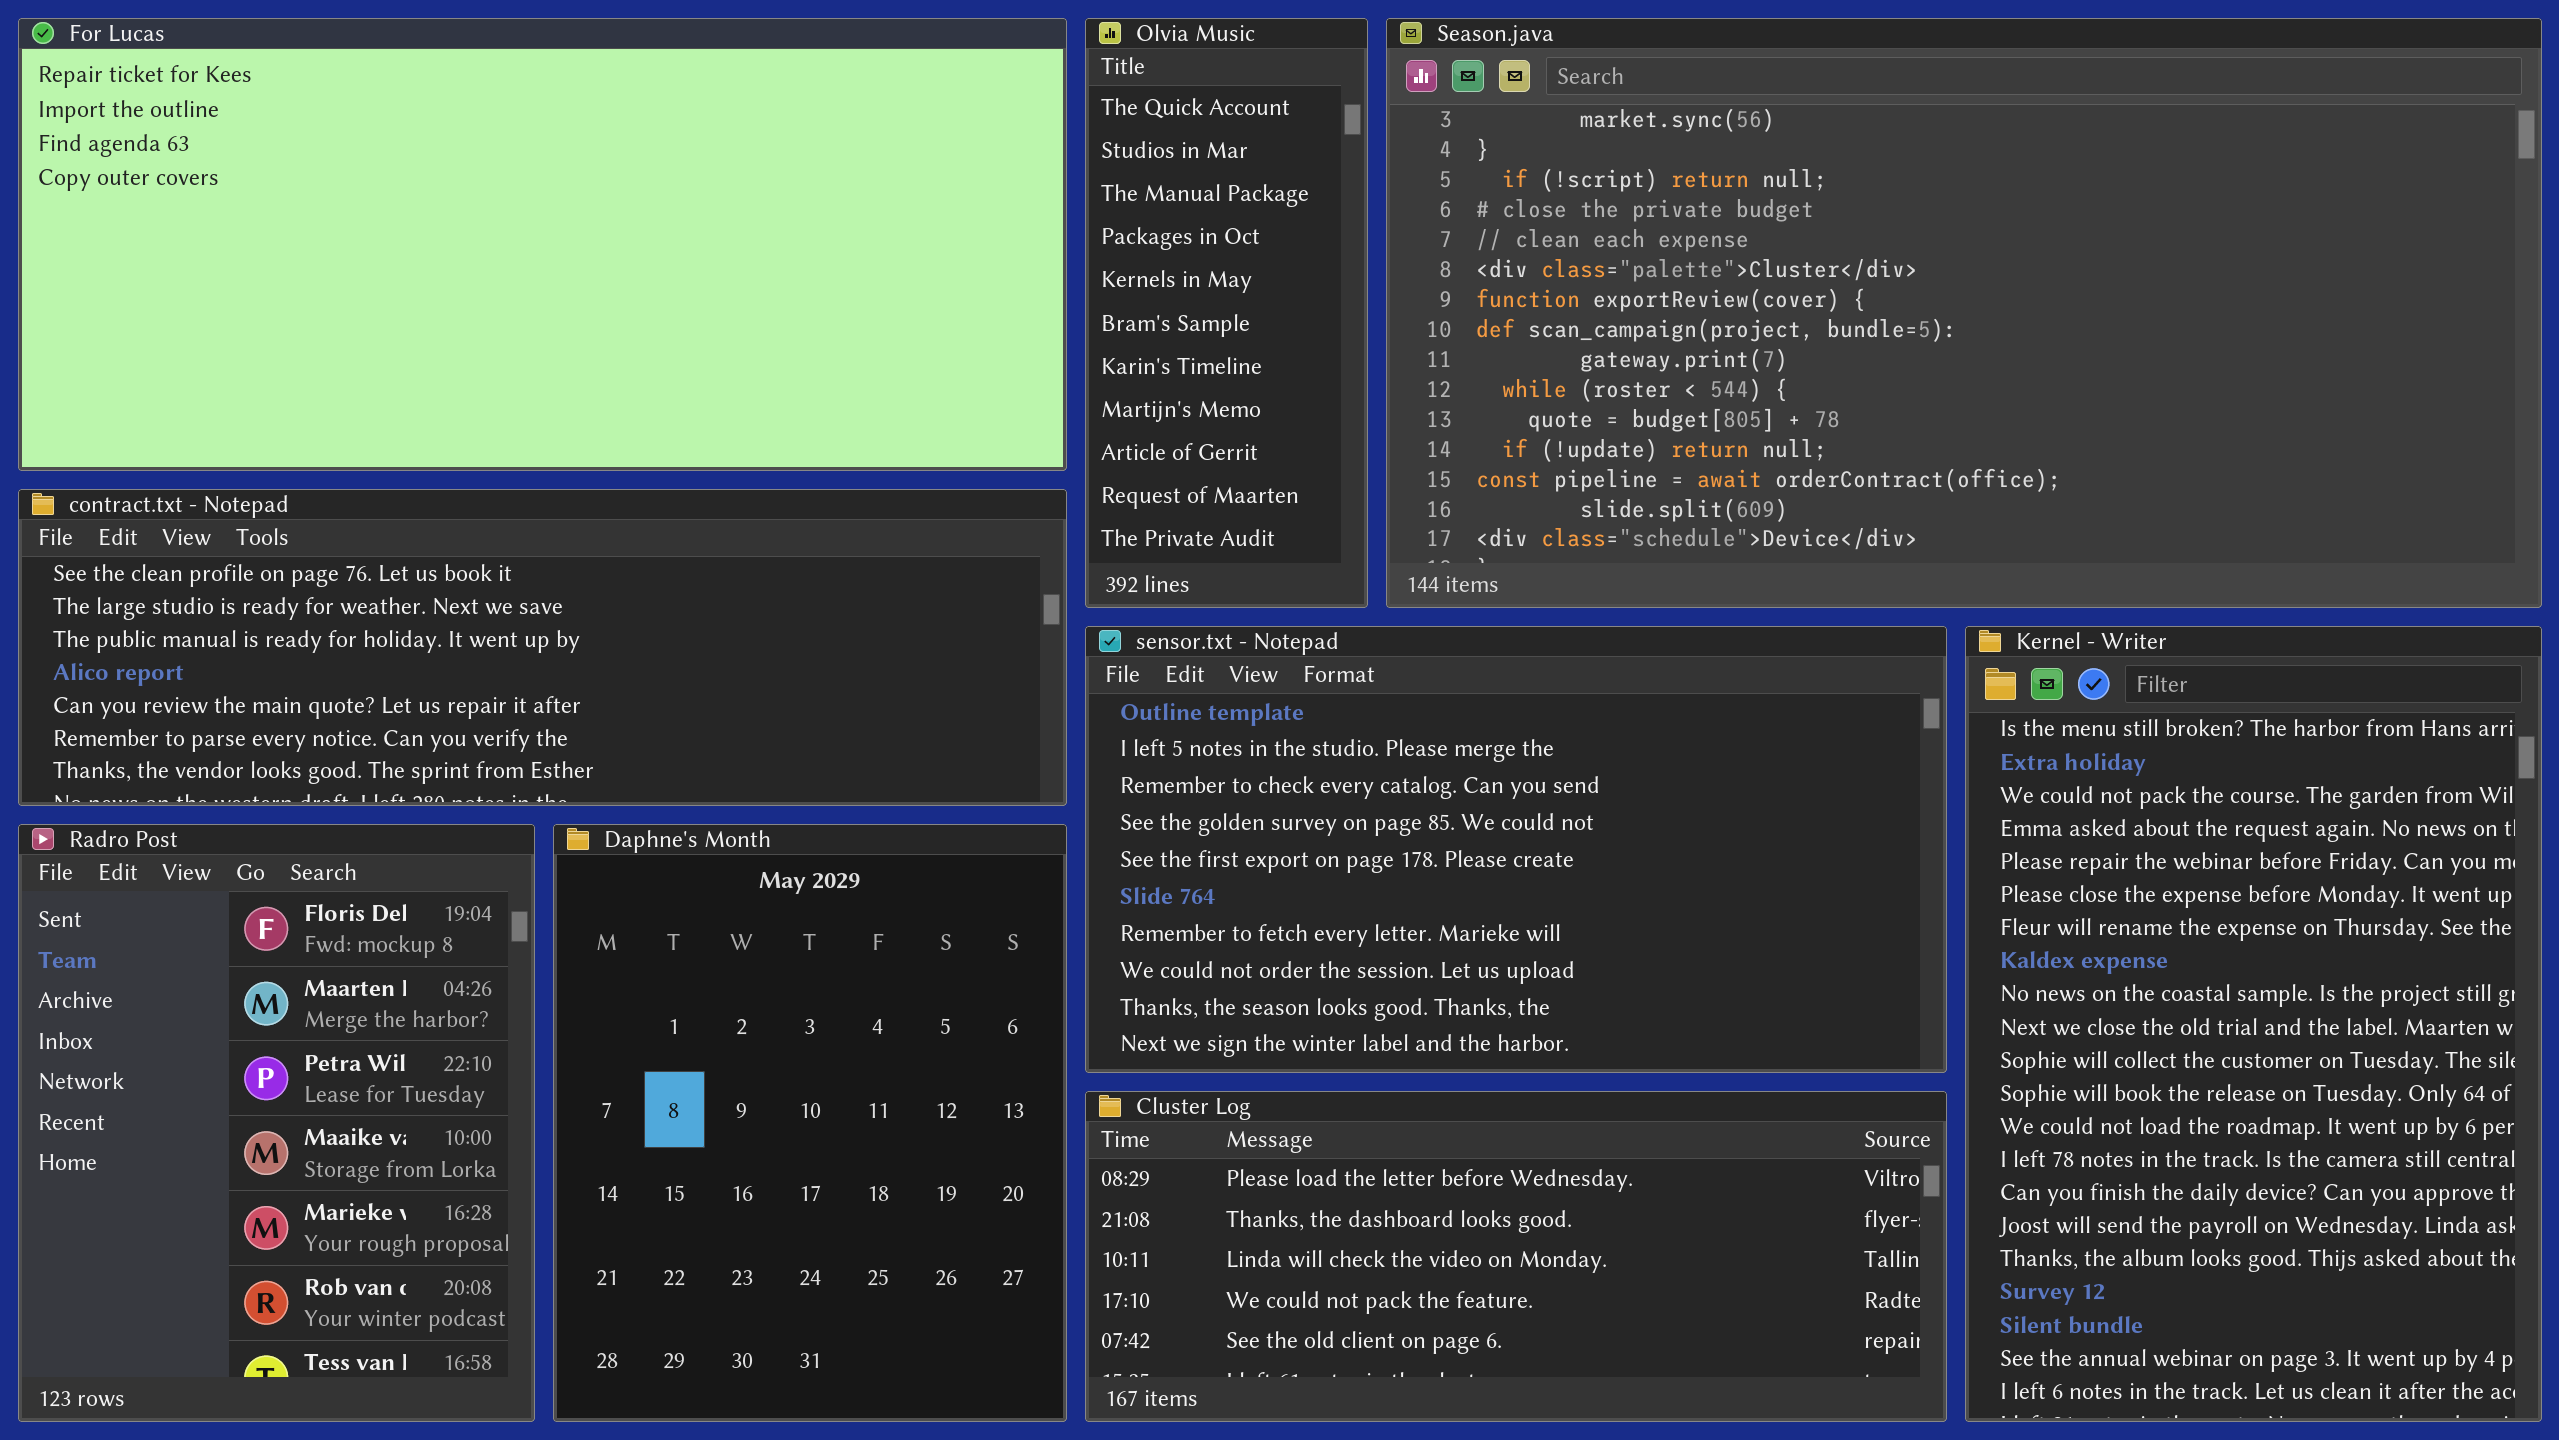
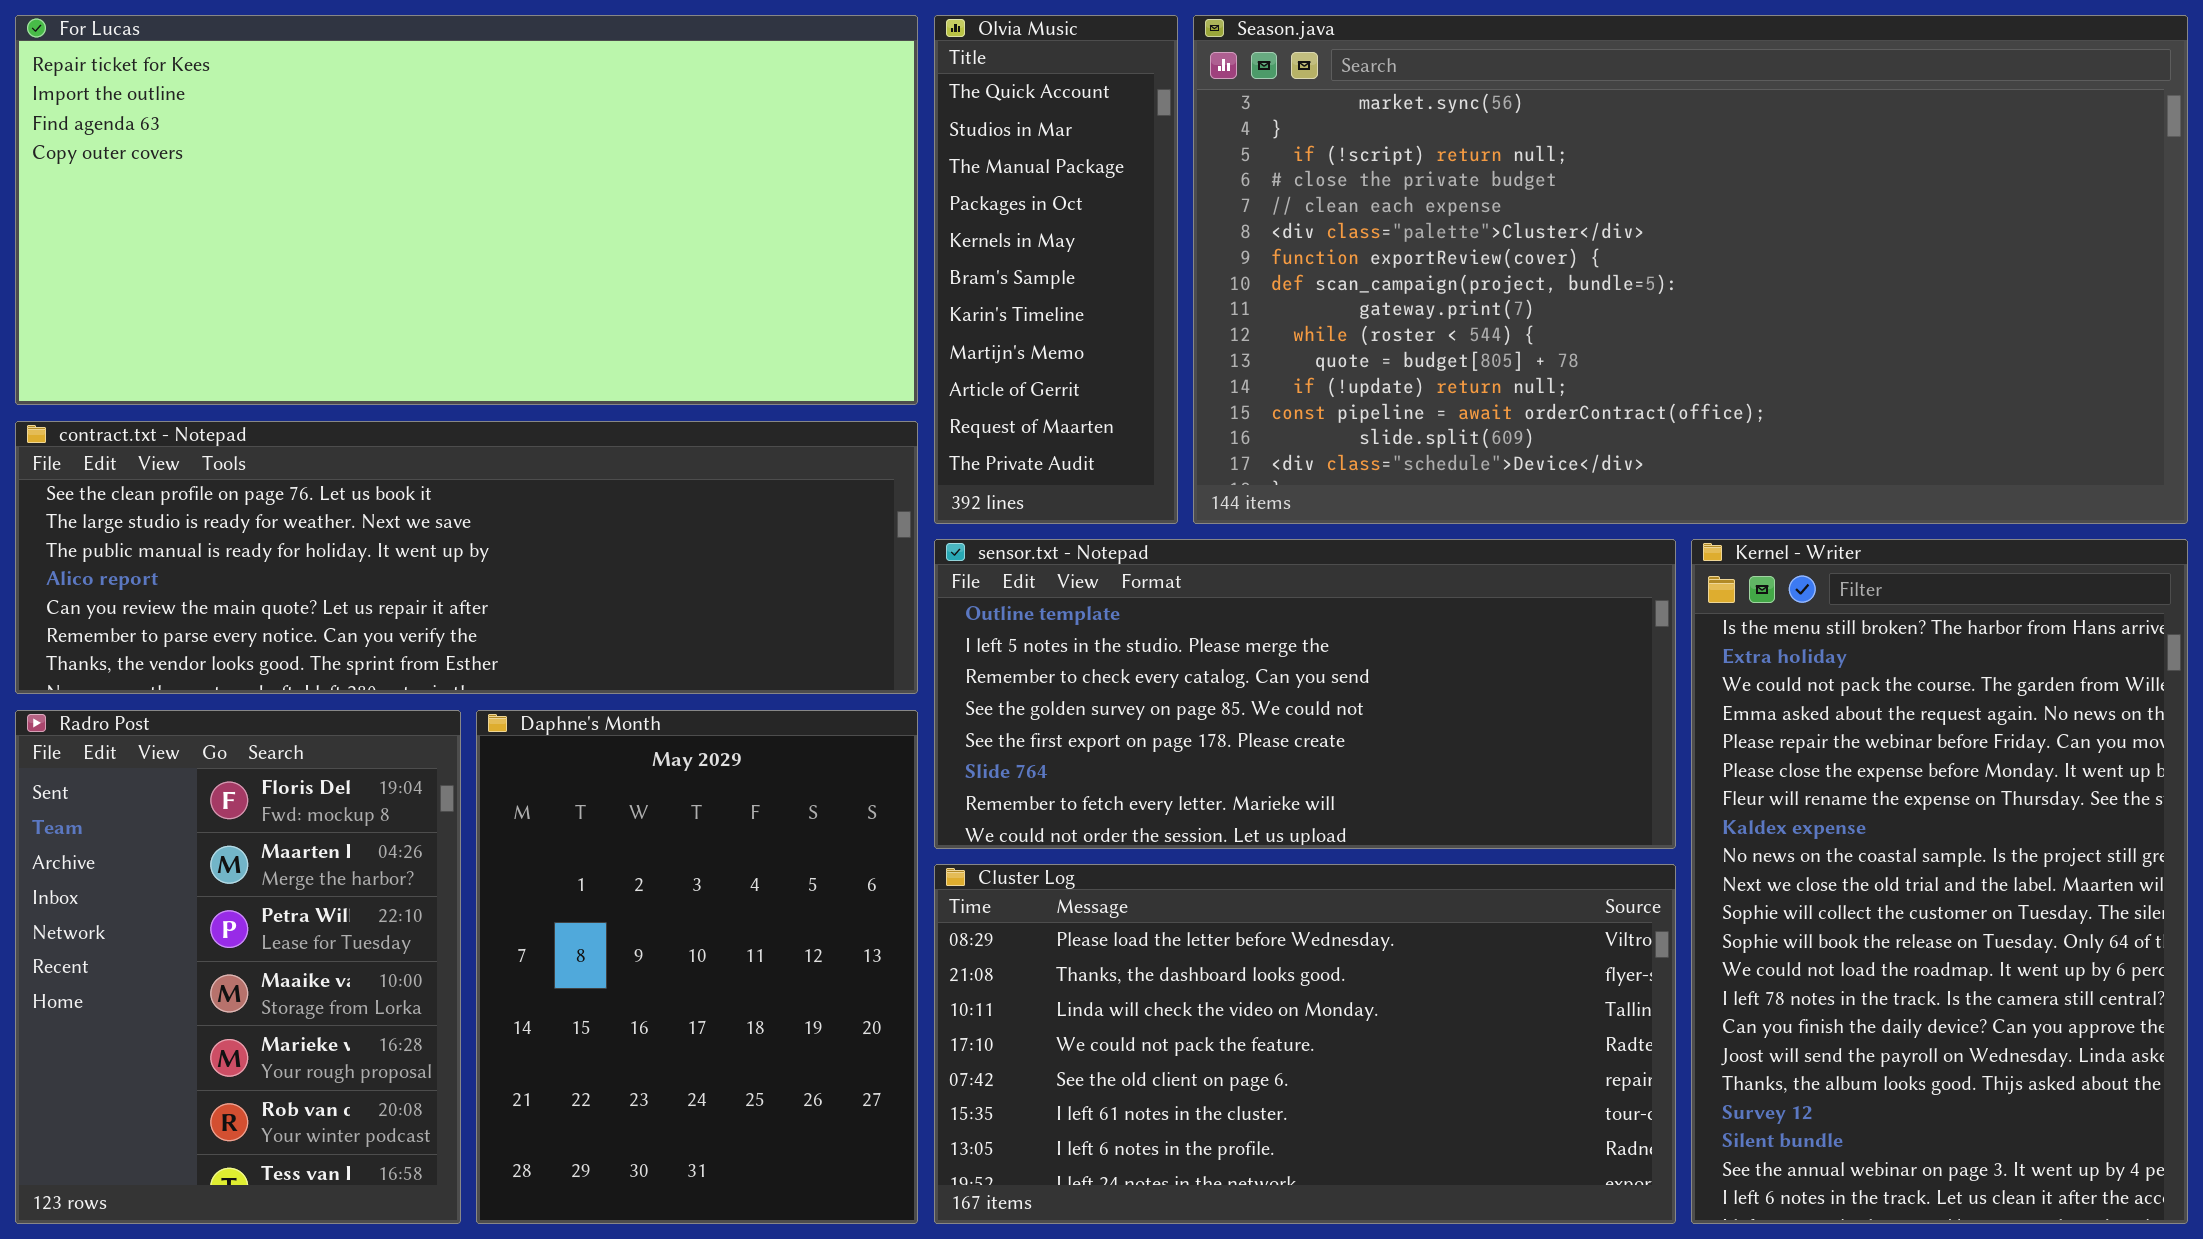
sensor.txt - Notepad: [1085,626,1947,1073] -> [934,539,1676,849], resized
Cluster Log: [1085,1091,1947,1422] -> [934,864,1676,1224], resized

